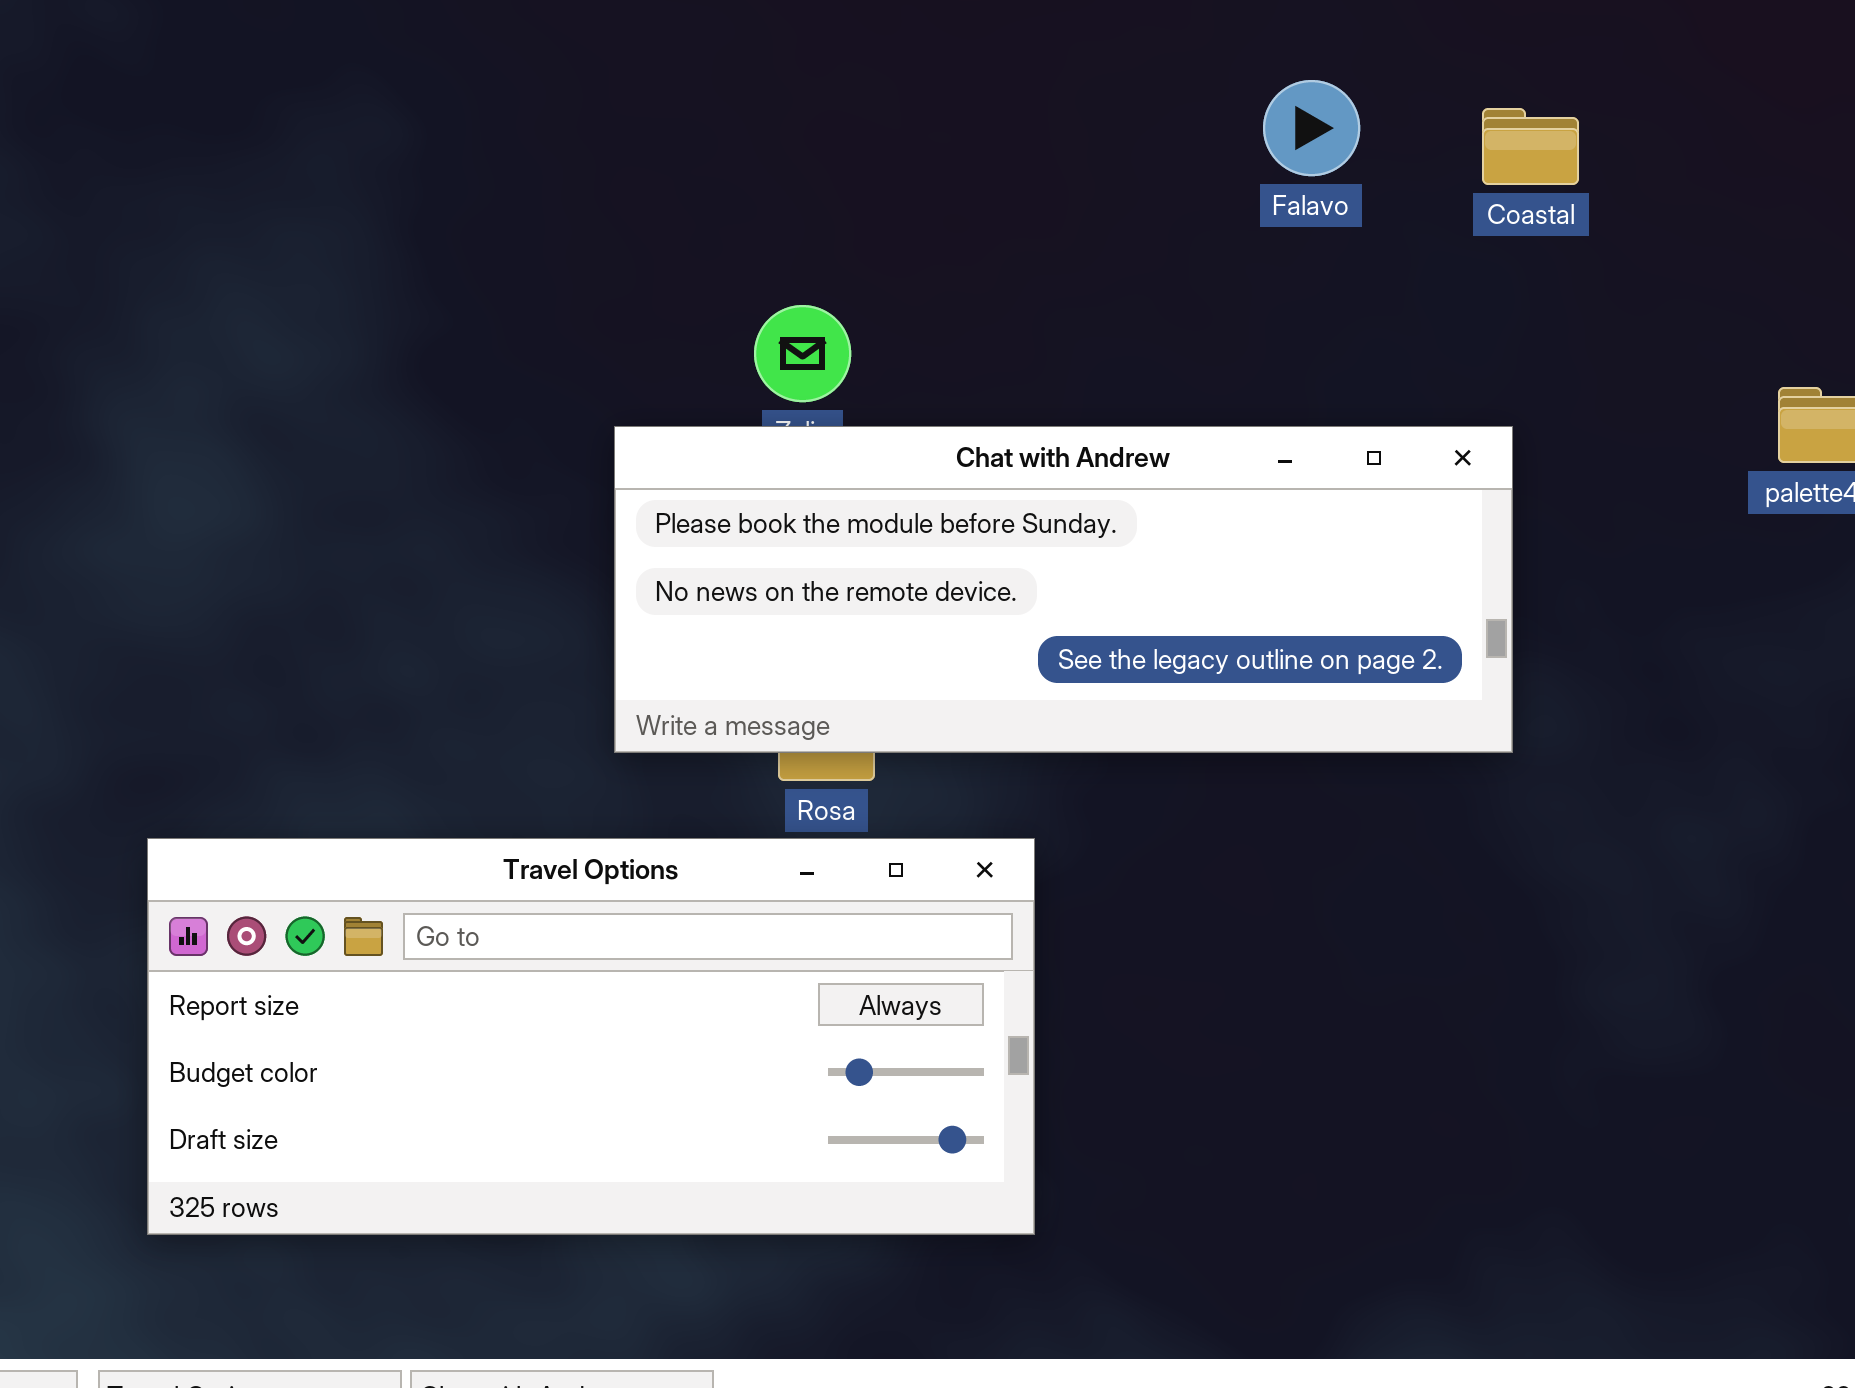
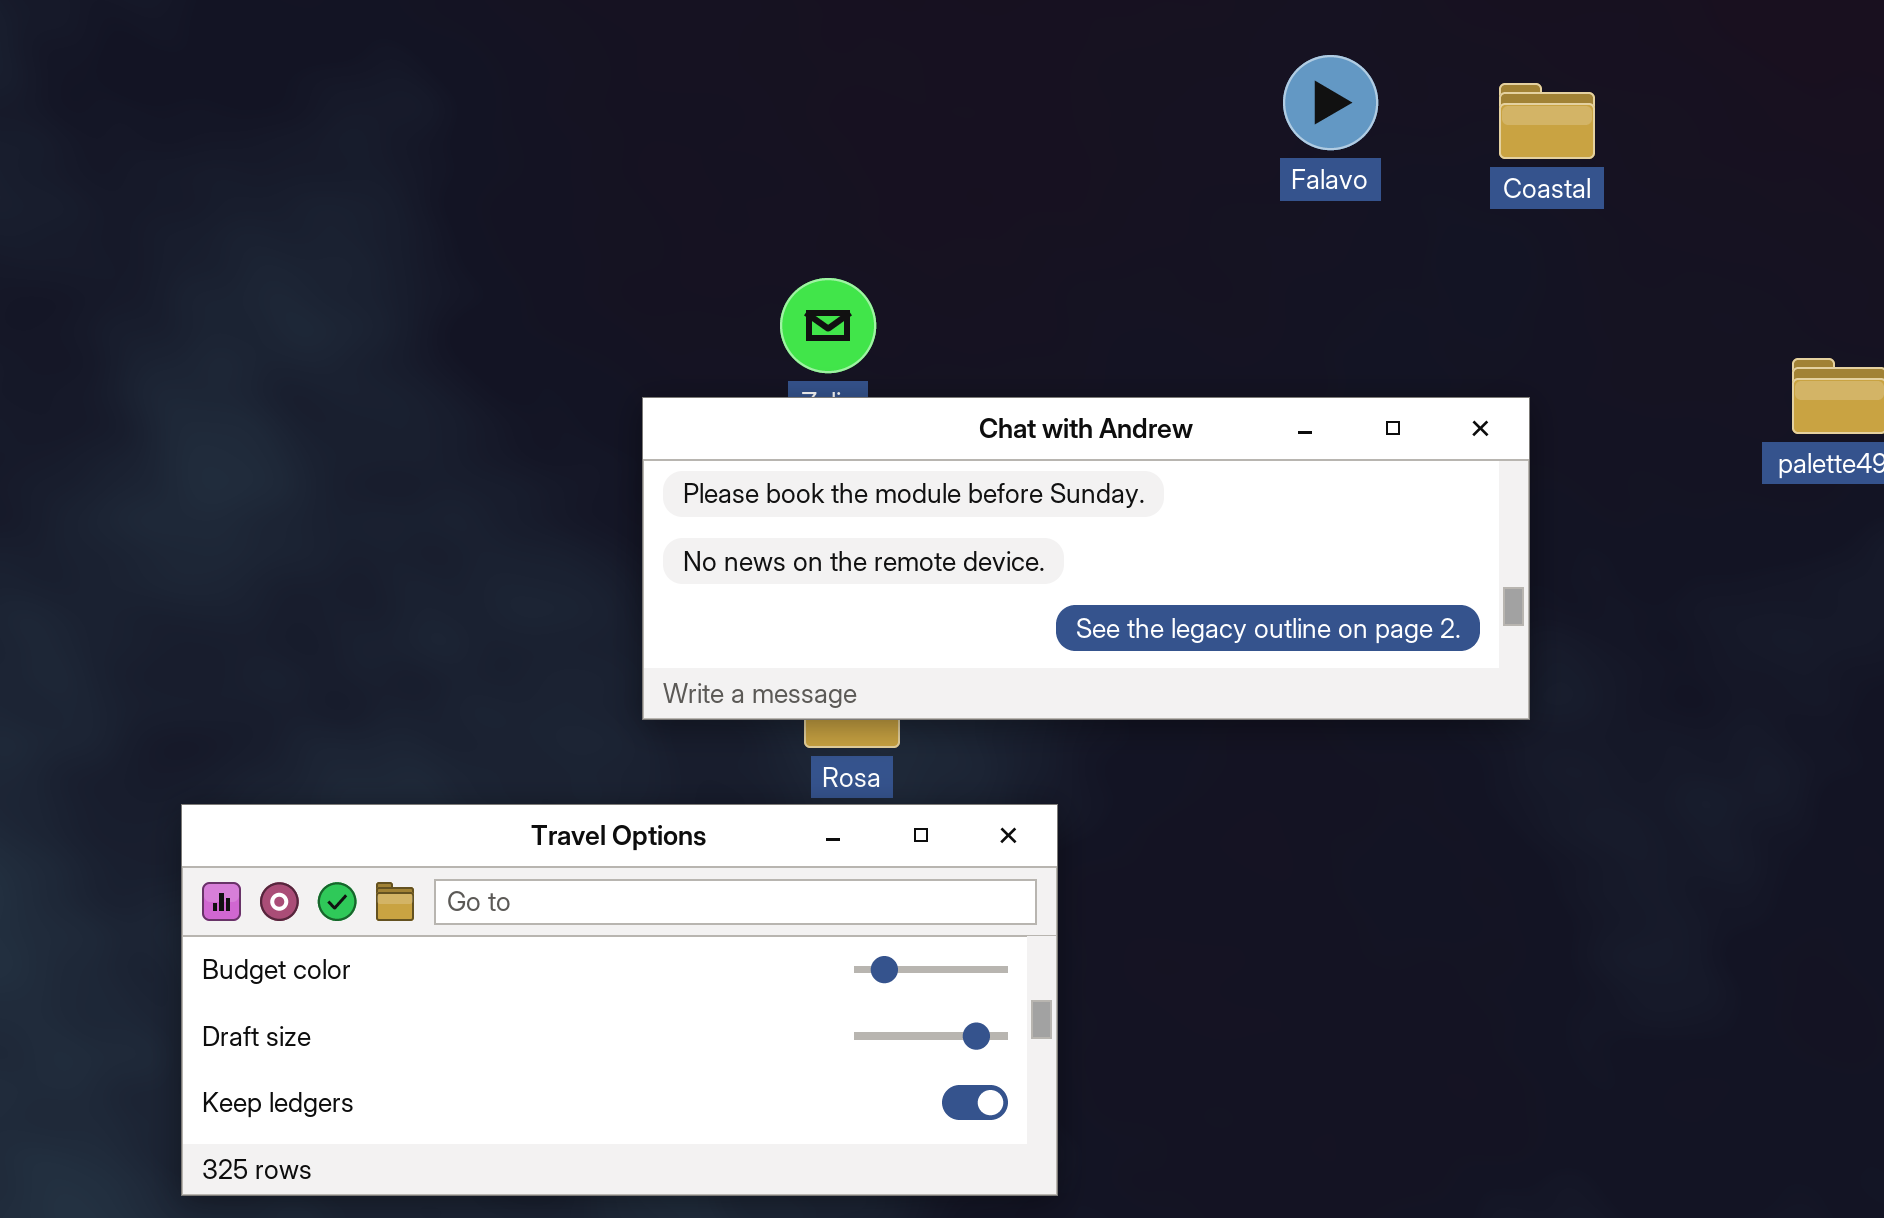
Travel Options: [147,838,1035,1235] -> [181,804,1058,1196], scrolled down 1 row

